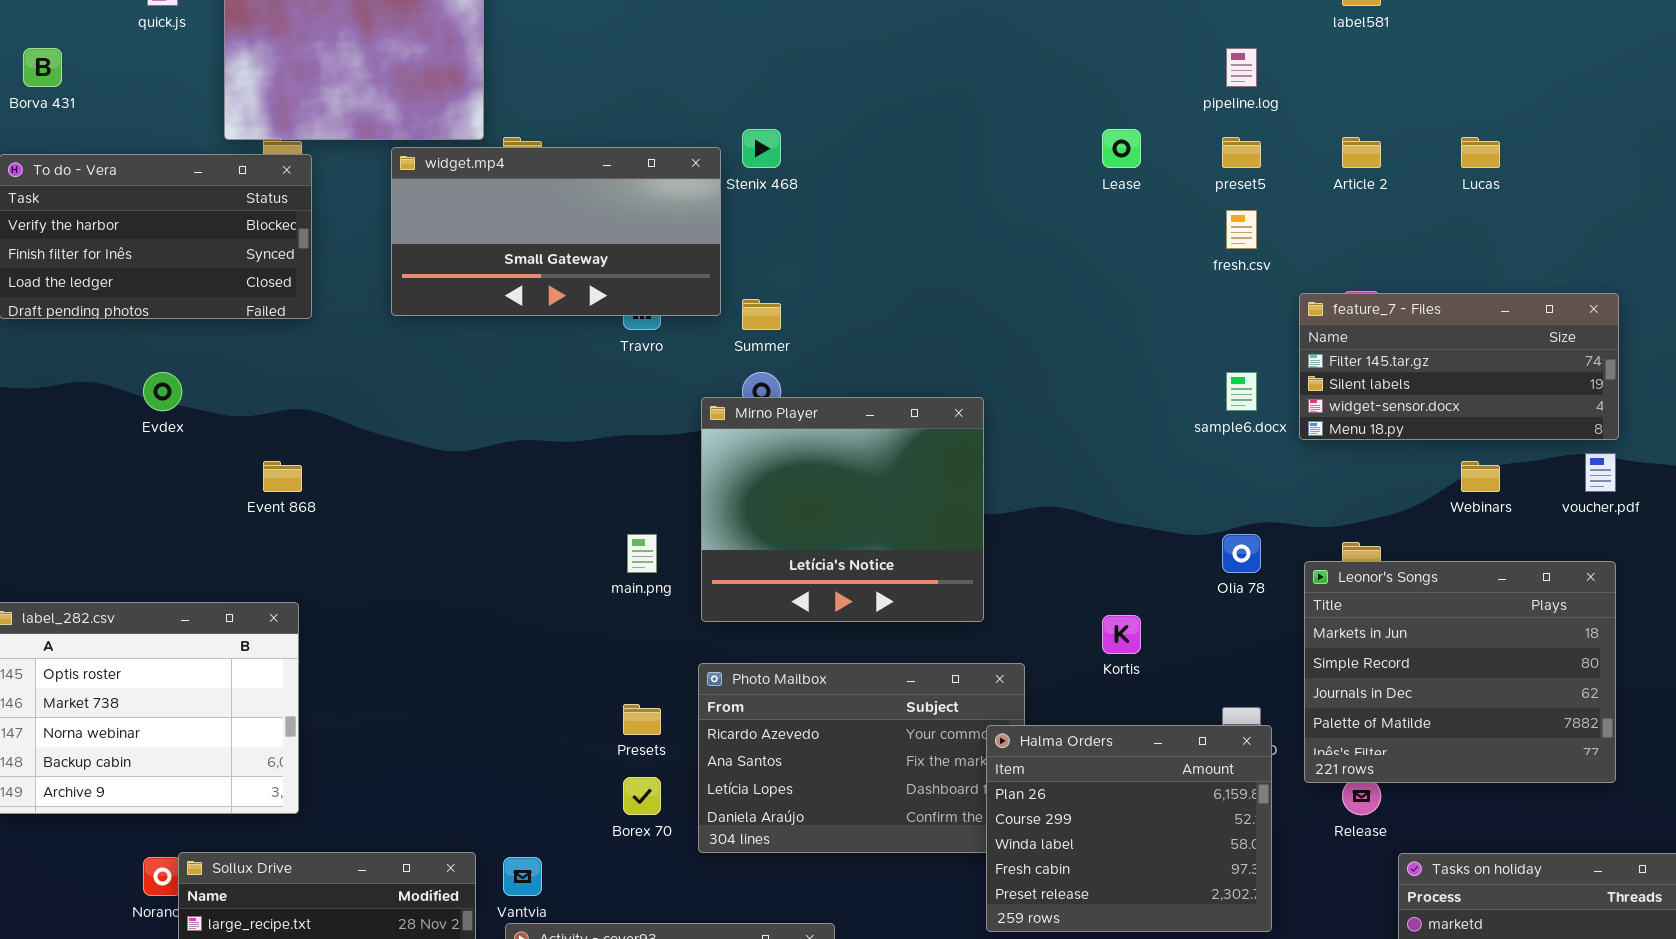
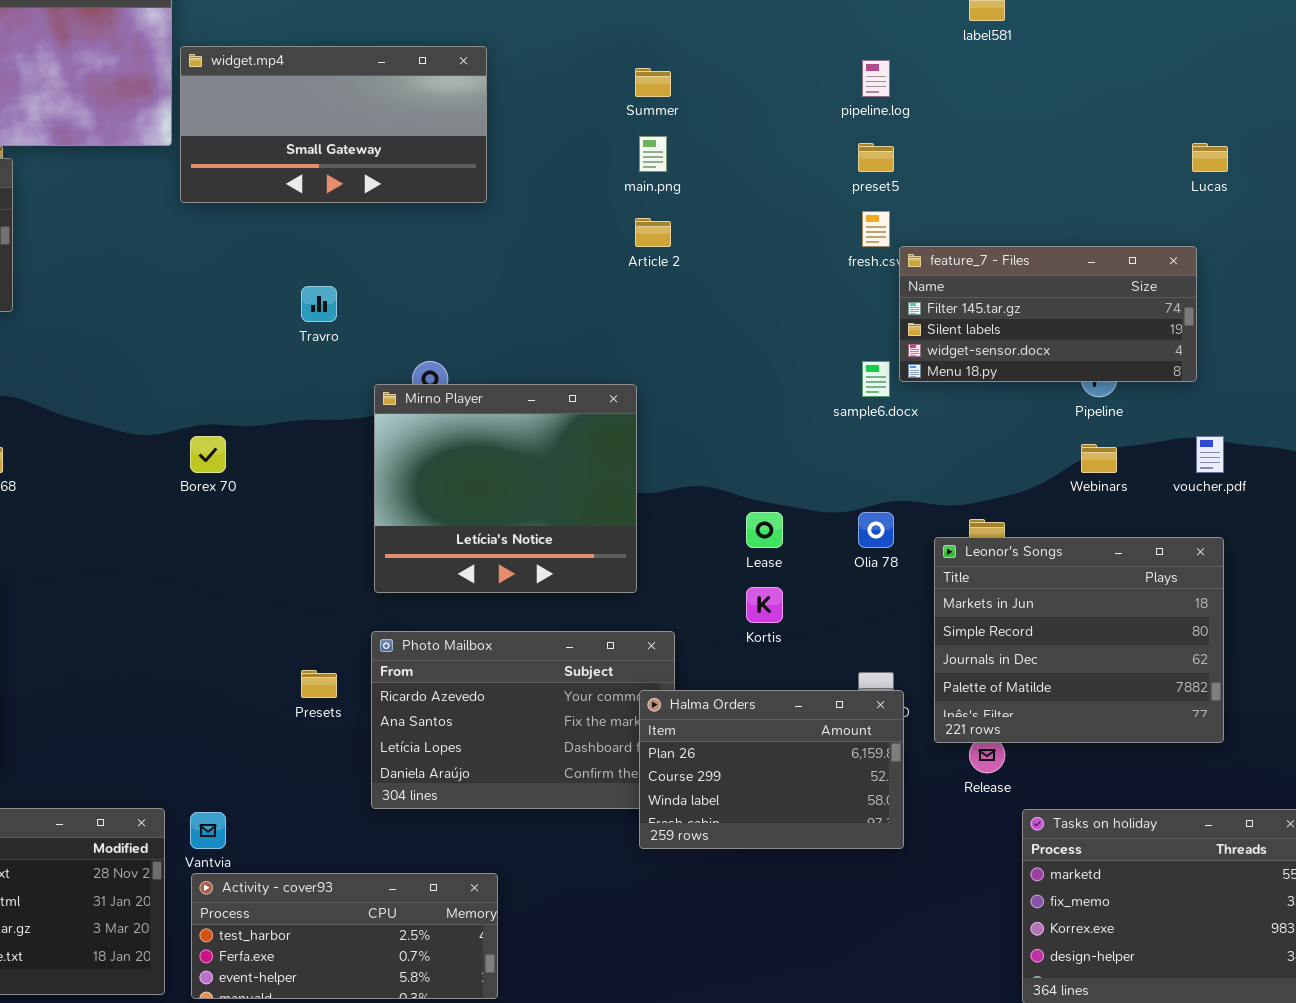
Lease: [1102,129,1141,168] -> [746,512,783,548], moved
Article 2: [1342,137,1381,168] -> [635,218,671,247], moved
Lucas: [1461,137,1500,168] -> [1192,143,1228,172], moved
widget.mp4: [391,147,721,316] -> [180,46,487,203], moved
feature_7 - Files: [1299,293,1619,440] -> [899,246,1197,382], moved
Summer: [742,299,781,330] -> [635,68,671,97], moved
main.png: [627,534,657,573] -> [639,136,667,172], moved
Halma Orders: [986,725,1272,932] -> [639,690,904,849], resized
Borex 70: [623,777,661,815] -> [190,436,226,473], moved

